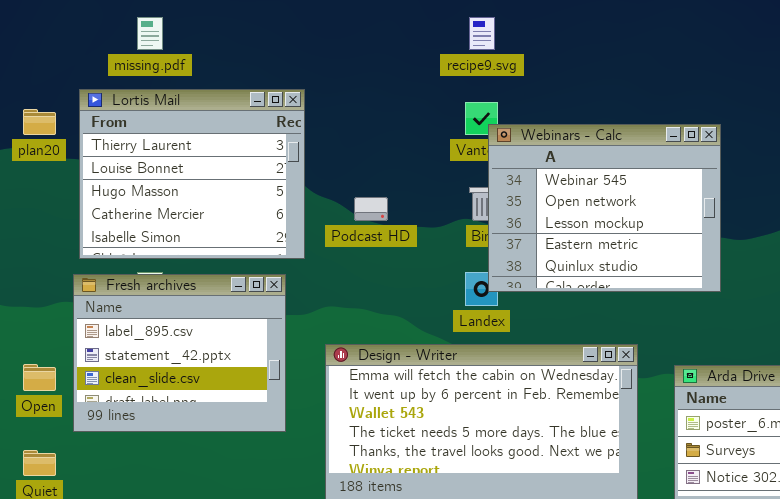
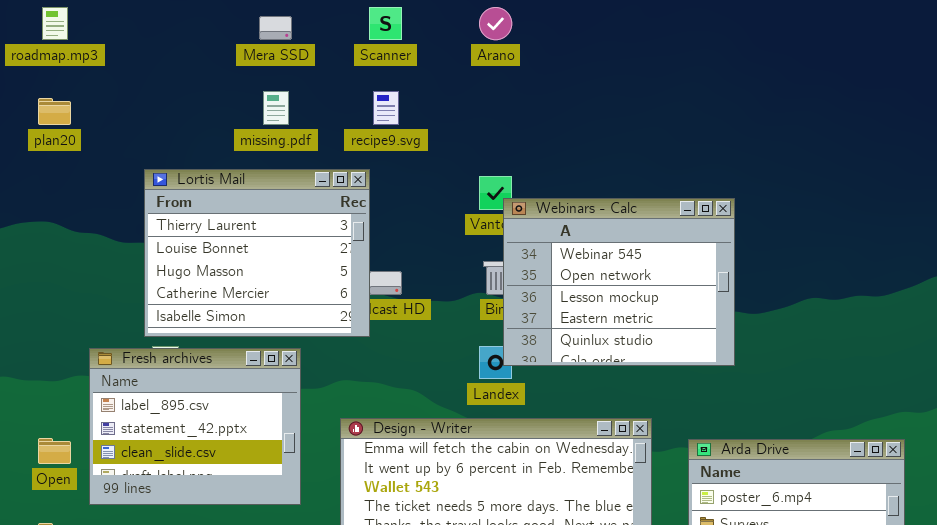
missing.pdf: [137,17,163,50] -> [263,91,289,125], moved
recipe9.svg: [469,17,495,50] -> [373,91,399,125], moved
Lortis Mail: [79,89,305,259] -> [144,169,370,337], moved
plan20: [23,109,56,135] -> [38,98,71,125], moved

